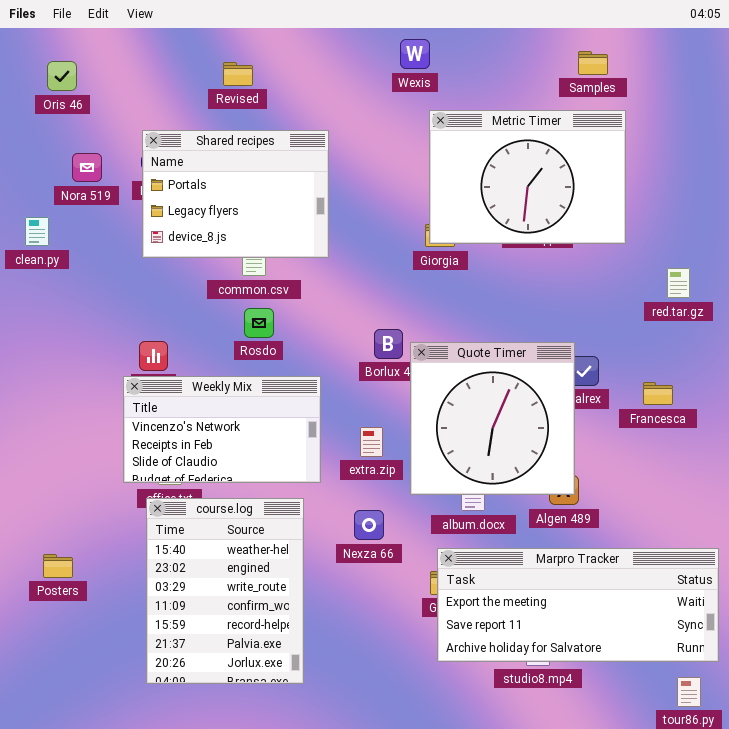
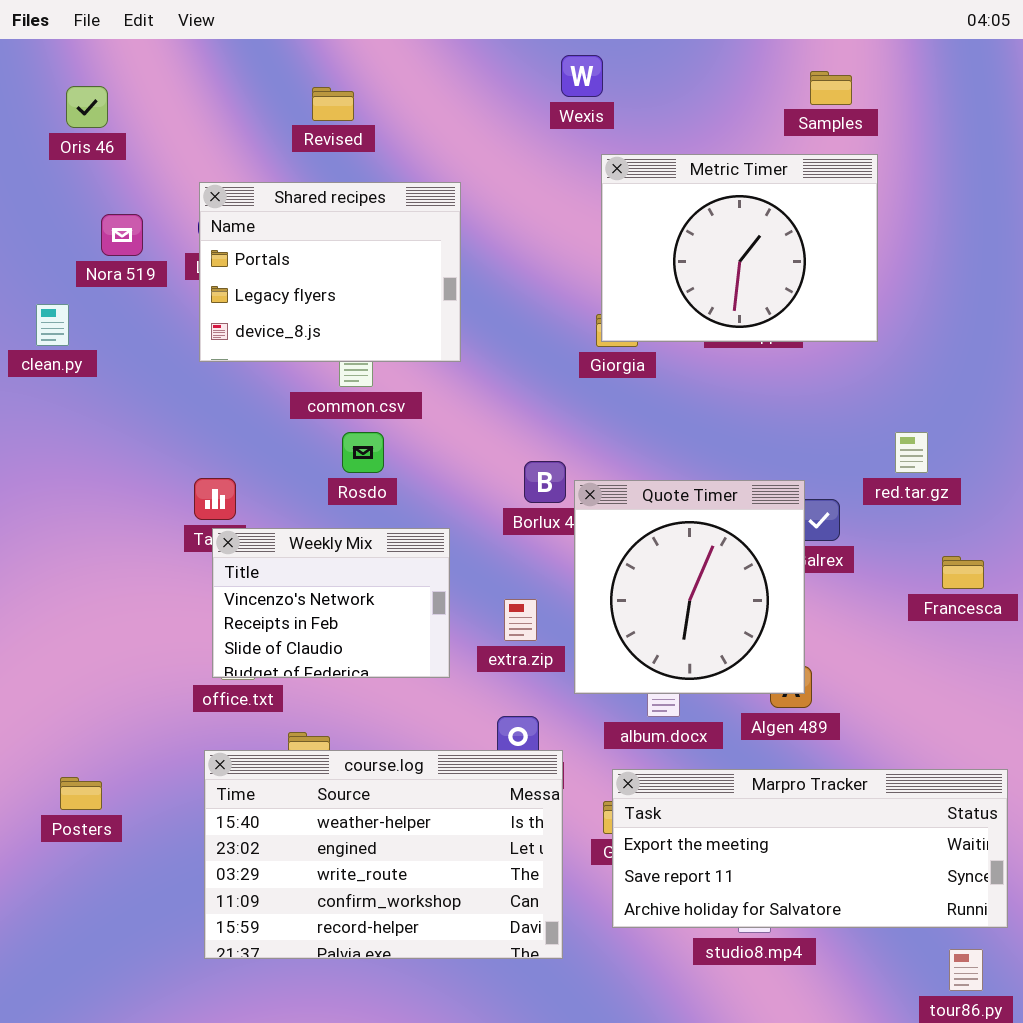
red.tar.gz: [667,268,690,298] -> [895,432,928,473], moved
Weekly Mix: [123,376,321,483] -> [212,528,450,678], resized
Francesca: [643,382,673,405] -> [942,556,984,589], moved
course.log: [146,498,304,684] -> [204,750,563,959], resized

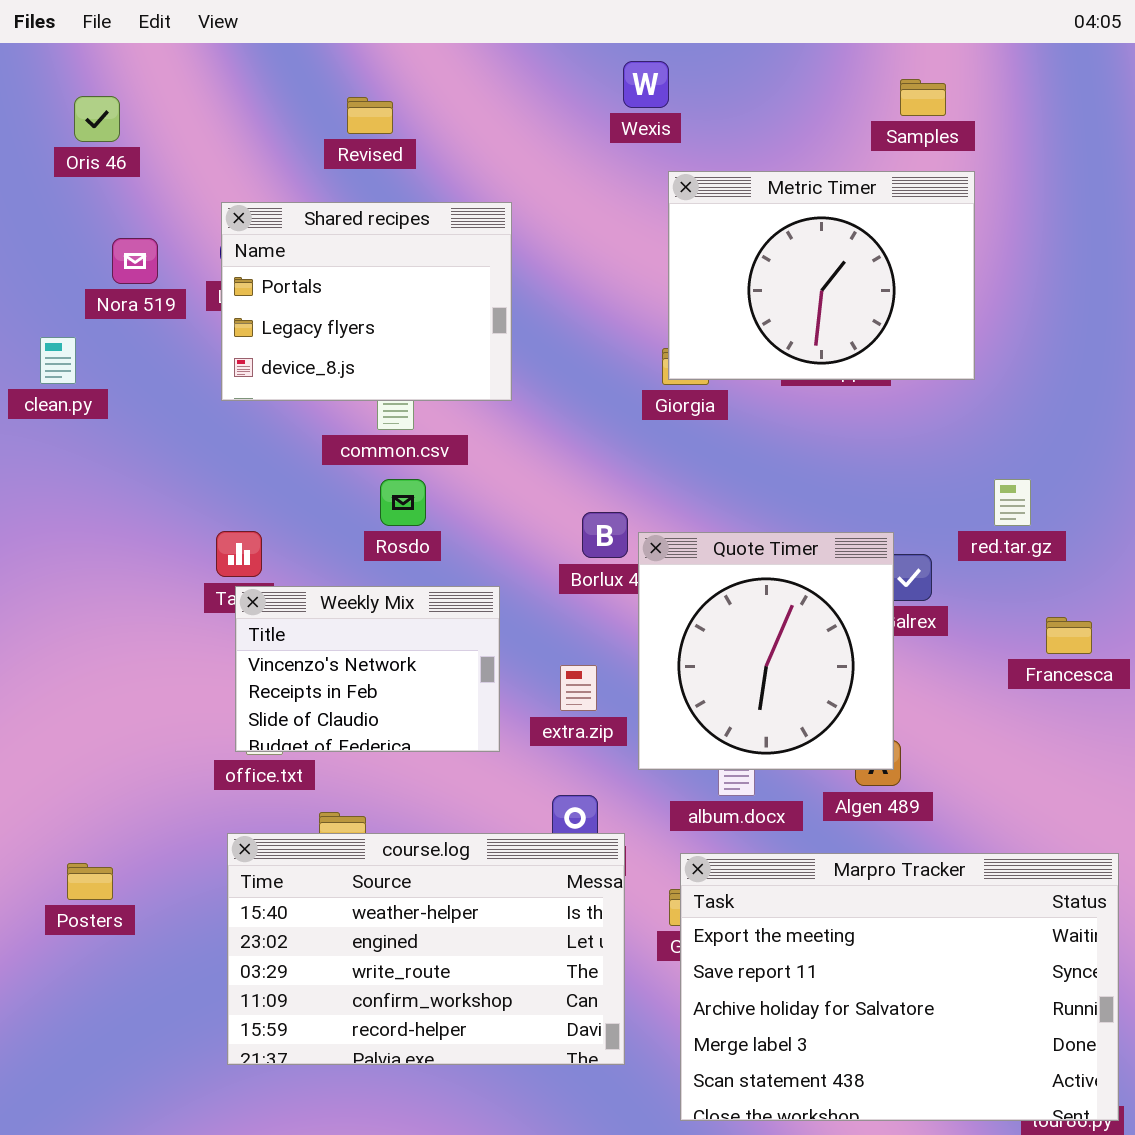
Marpro Tracker: [612,769,1008,928] -> [680,853,1119,1121], resized

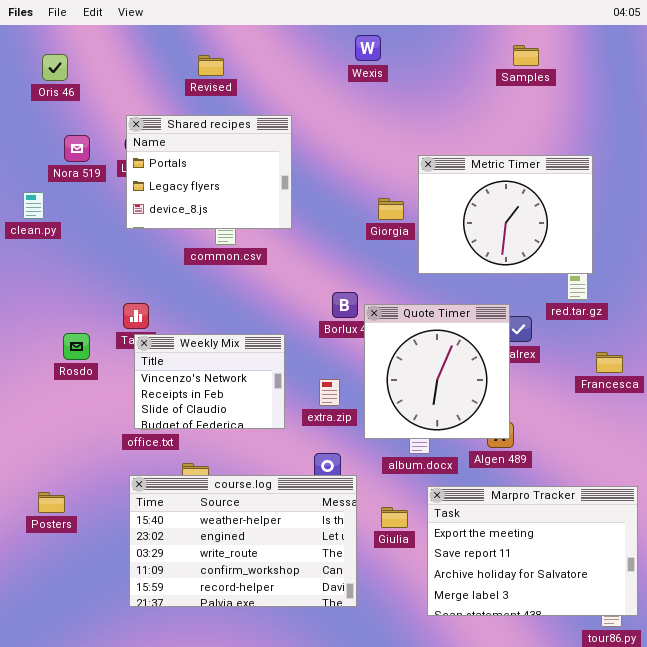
Metric Timer: [668,171,975,380] -> [418,155,593,274], moved
Rosdo: [380,479,426,526] -> [63,333,90,360], moved
Marpro Tracker: [680,853,1119,1121] -> [427,486,638,616], resized

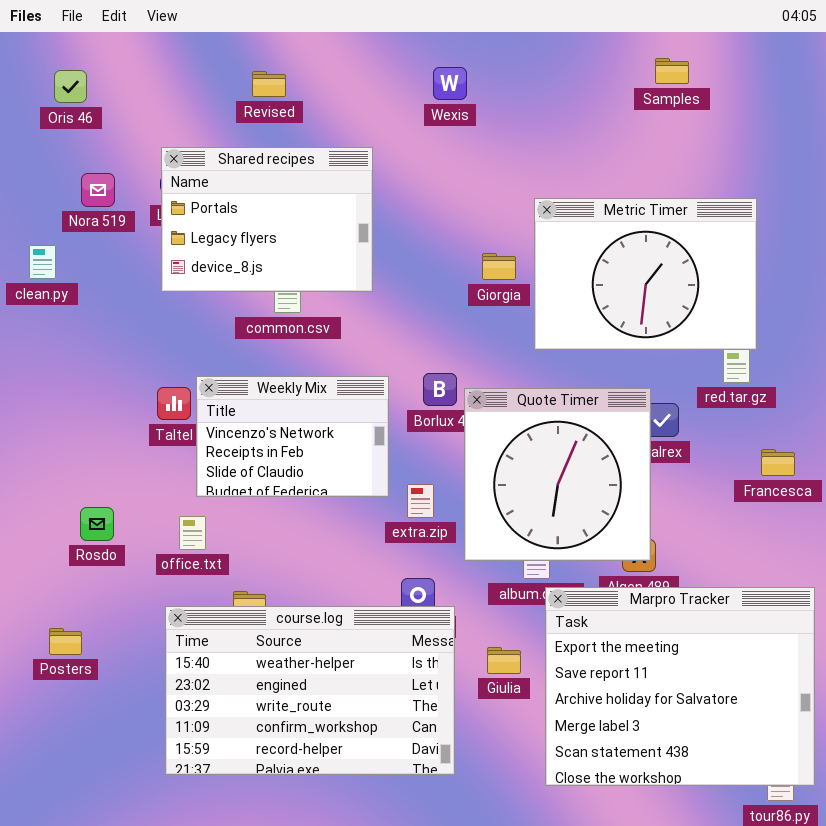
Wexis: [355,35,381,61] -> [433,67,467,100], moved
Rosdo: [63,333,90,360] -> [80,507,114,541], moved
Weekly Mix: [134,334,285,429] -> [196,376,389,497], moved
Marpro Tracker: [427,486,638,616] -> [545,587,815,786], resized

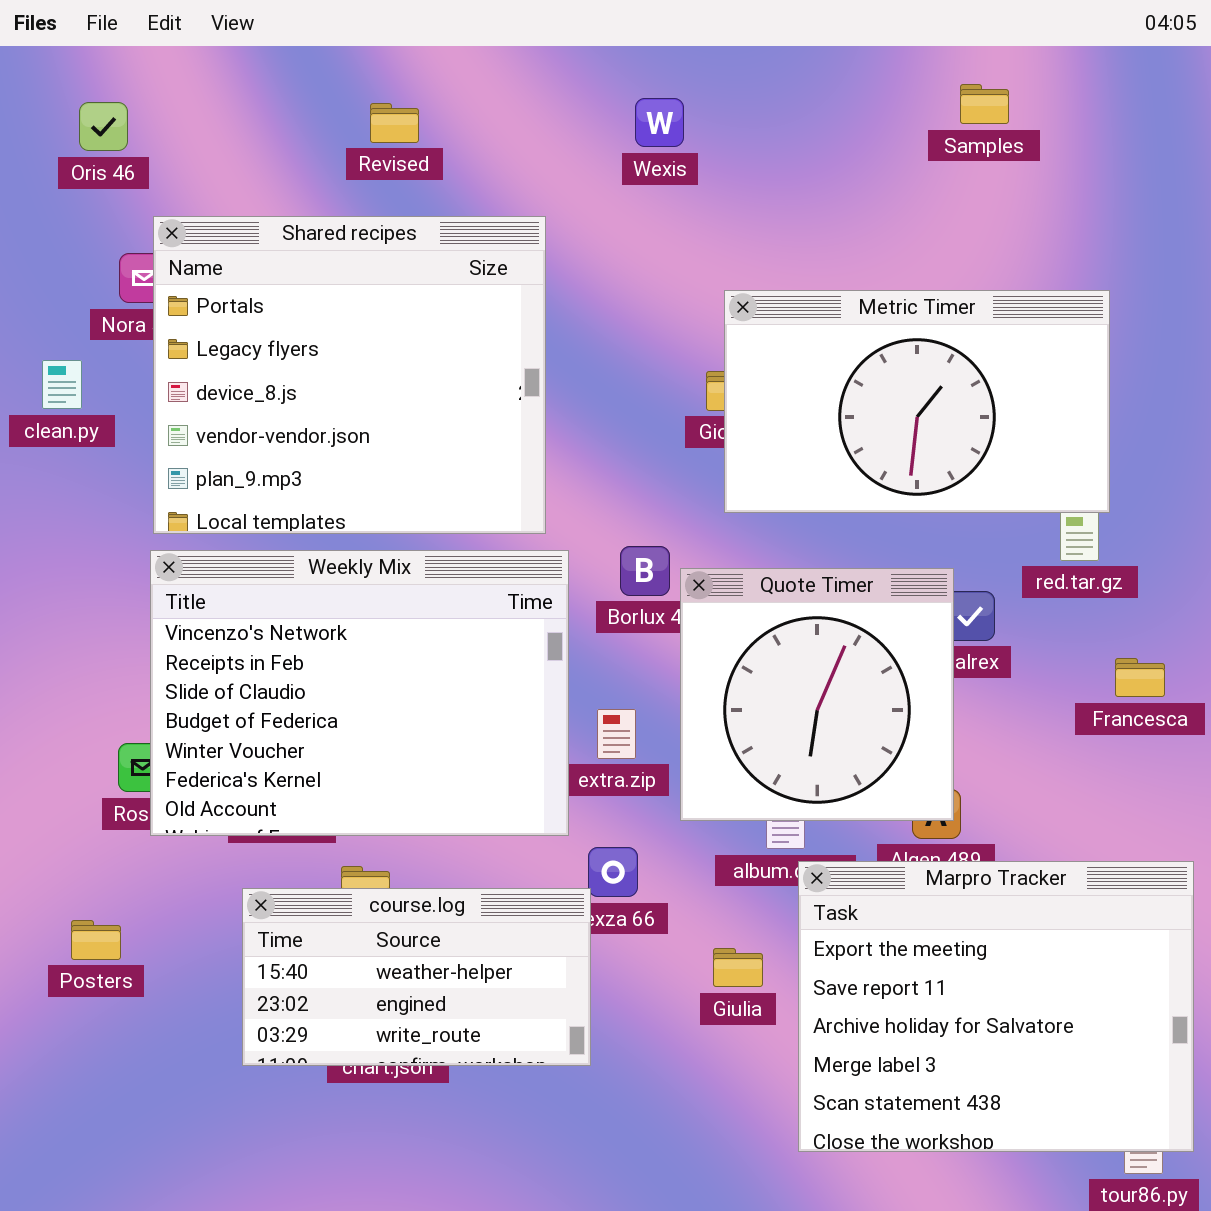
Shared recipes: [161,147,373,292] -> [153,216,546,534], resized
Metric Timer: [534,198,757,350] -> [724,290,1110,513], resized
Weekly Mix: [196,376,389,497] -> [150,550,569,836], resized
course.log: [165,606,455,775] -> [242,888,591,1066], resized

